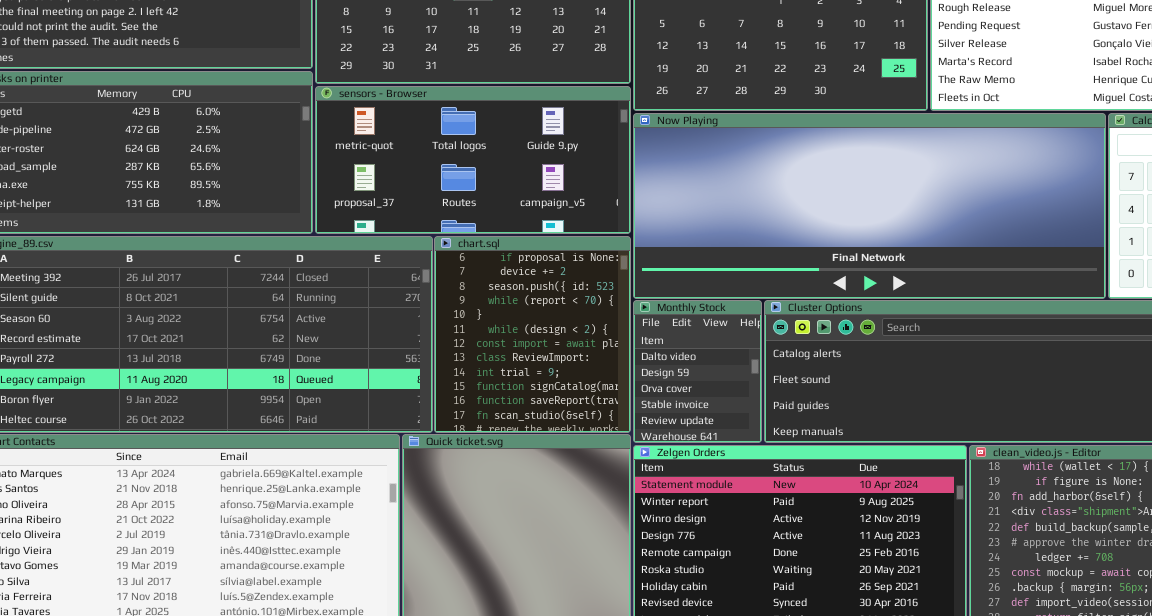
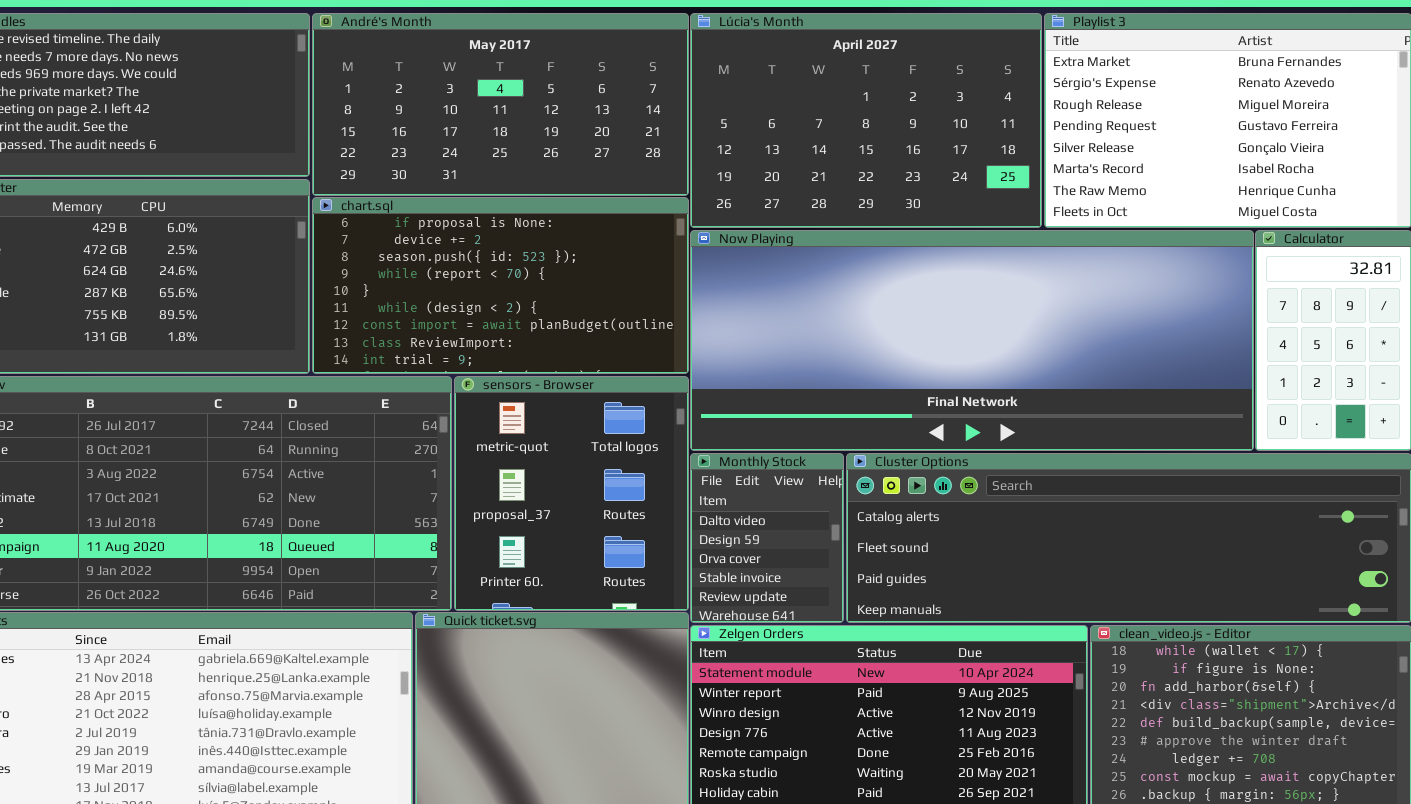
sensors - Browser: [315,86,631,234] -> [454,376,689,611], moved, resized
chart.sql: [434,236,631,433] -> [312,197,689,374], moved, resized

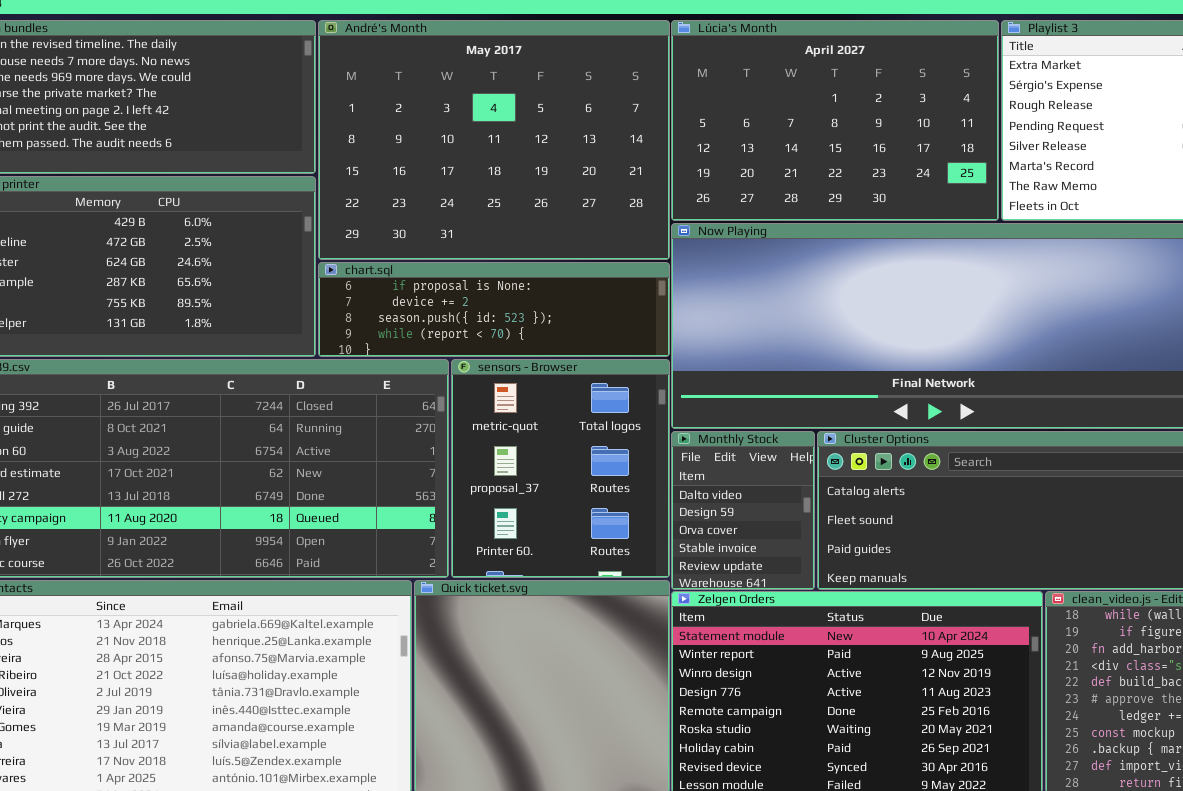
André's Month: [312,13,689,196] -> [318,20,670,260], resized
chart.sql: [312,197,689,374] -> [318,262,670,357], resized

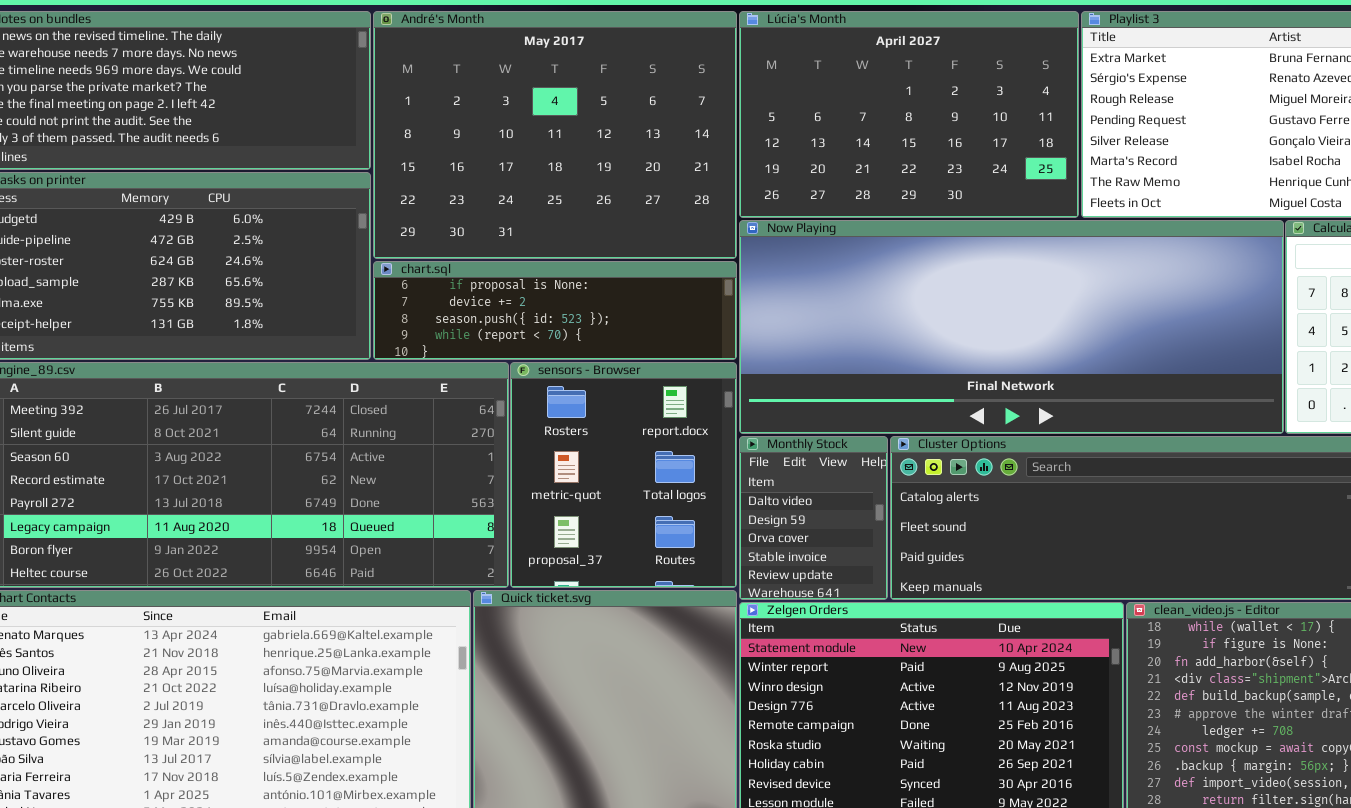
sensors - Browser: [451,359,670,578] -> [510,362,737,588], scrolled up 1 row

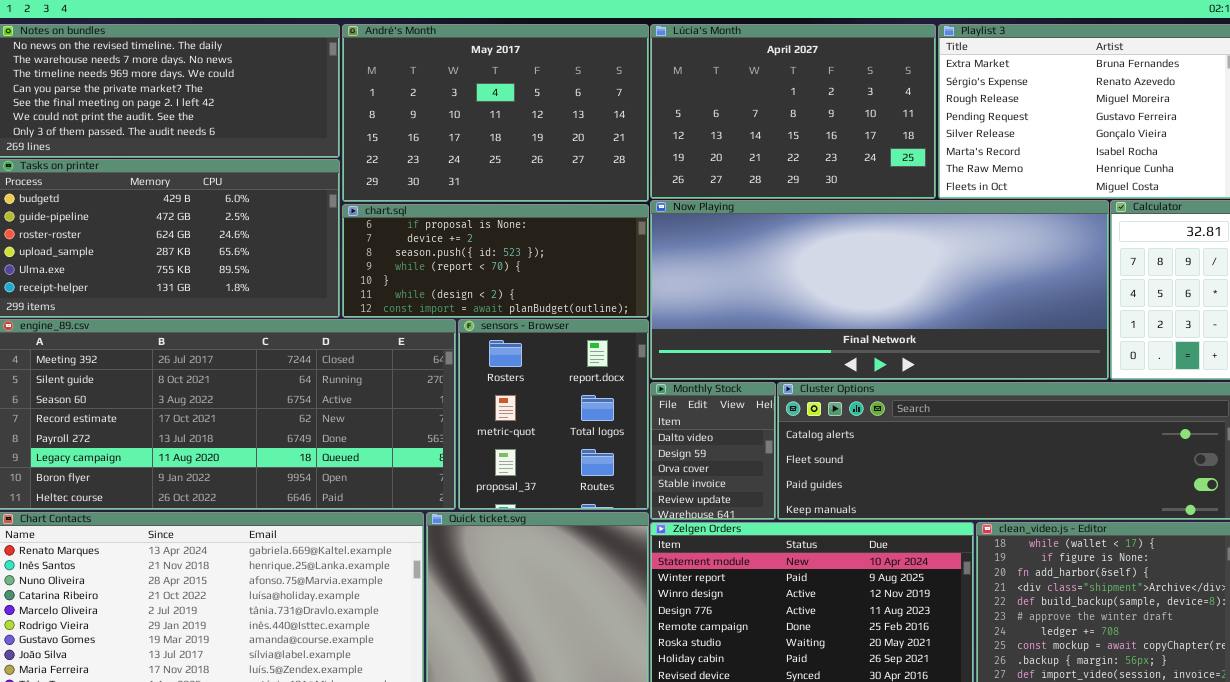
André's Month: [373,11,737,259] -> [342,24,649,202], resized
chart.sql: [373,261,737,360] -> [342,204,649,318], resized

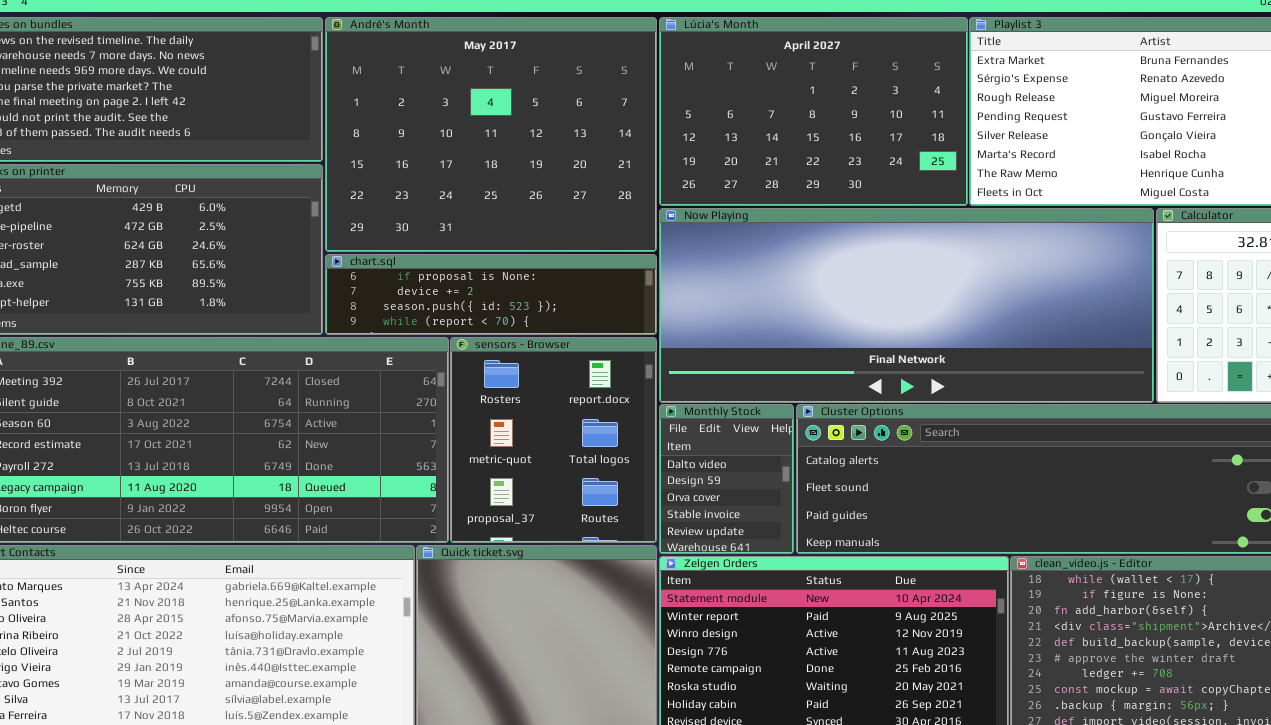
André's Month: [342,24,649,202] -> [325,17,657,252], resized
chart.sql: [342,204,649,318] -> [325,254,657,335], resized

